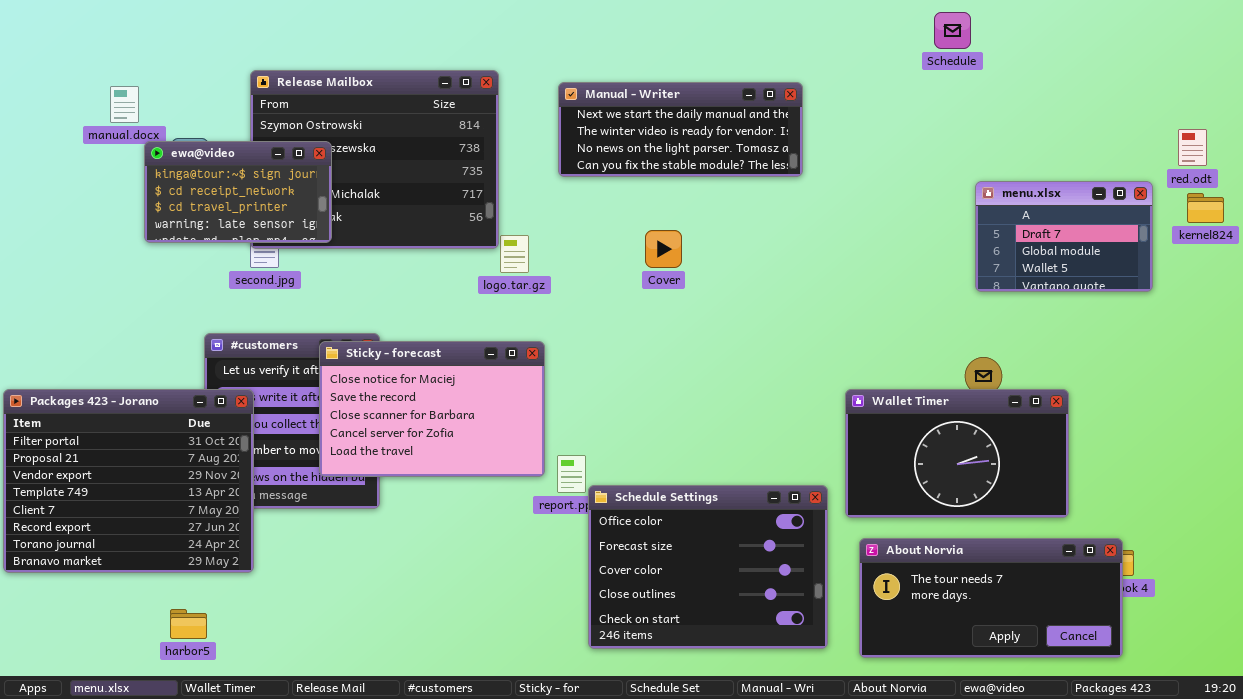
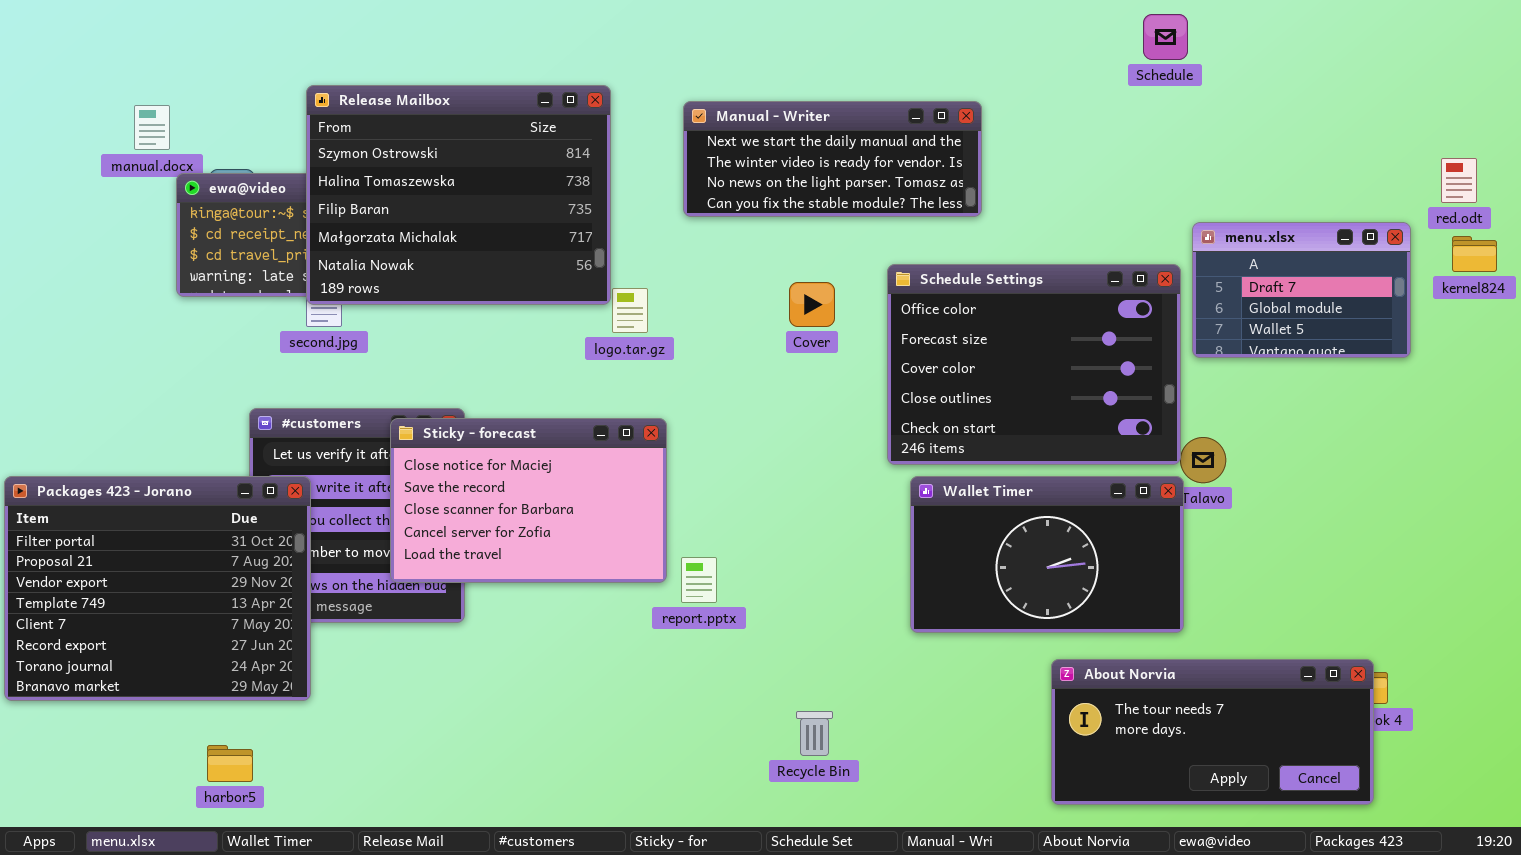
Release Mailbox: [250,70,499,249] -> [306,85,611,305], raised
Wallet Timer: [845,389,1069,518] -> [910,476,1184,633], moved
Schedule Settings: [588,485,828,649] -> [887,264,1181,465], moved

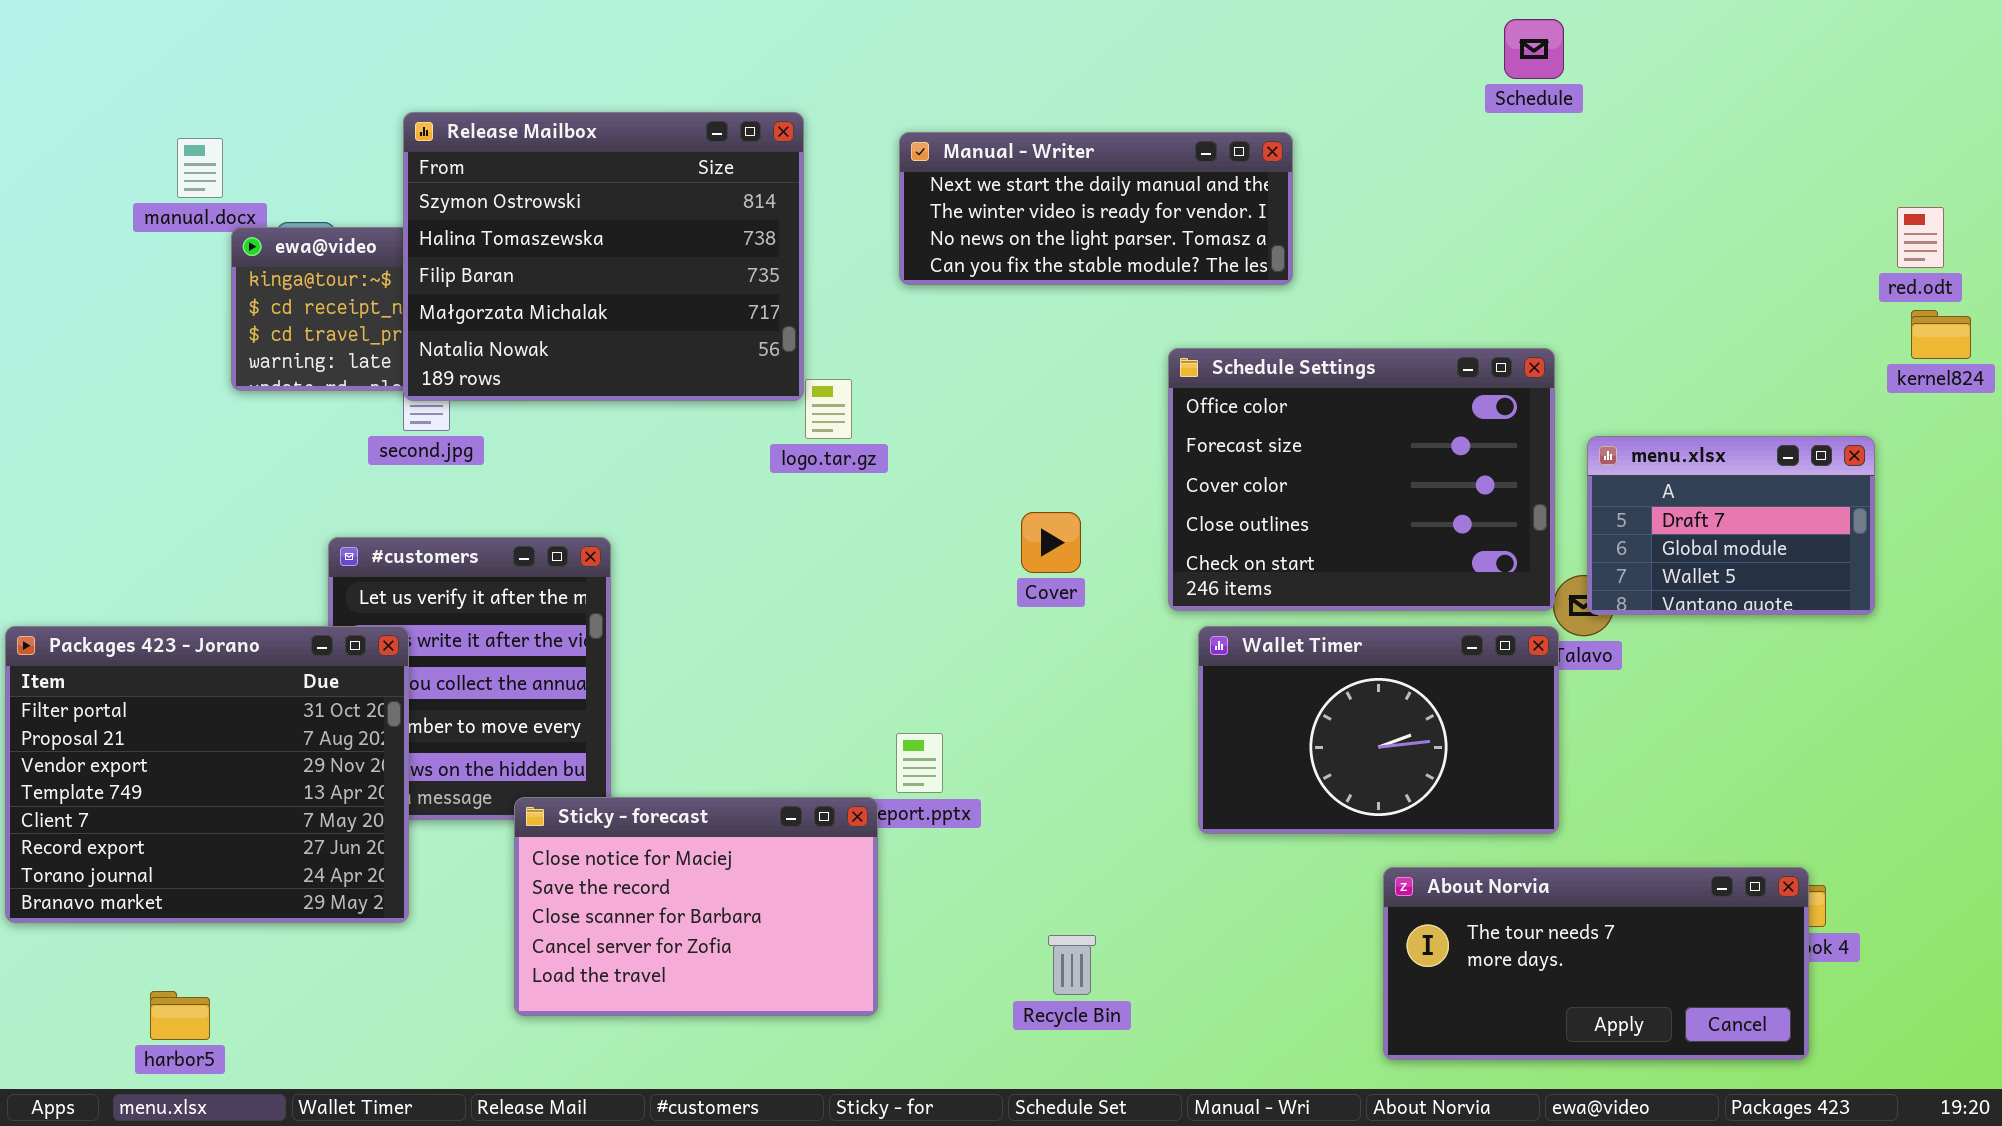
menu.xlsx: [1192,222,1411,358] -> [1587,436,1875,615], moved
Cover: [789,282,835,327] -> [1021,512,1081,573], moved
Sticky - forecast: [390,418,667,583] -> [514,797,878,1016], moved
harbor5: [207,745,253,782] -> [150,991,210,1040], moved

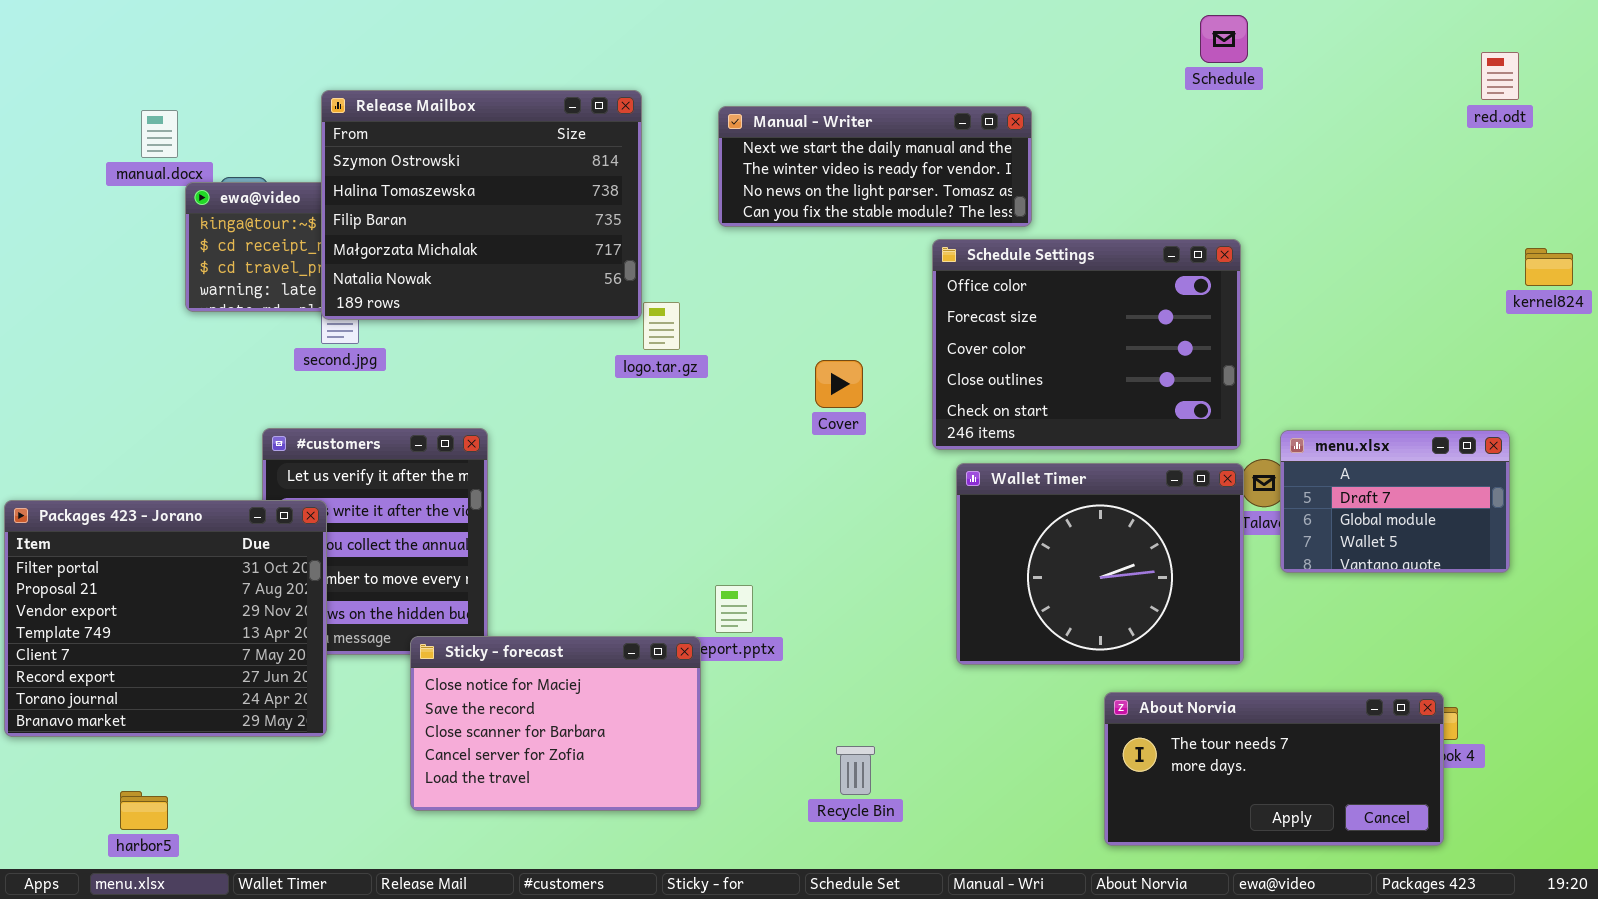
red.odt: [1897,207,1944,268] -> [1481,52,1519,100], moved
Schedule Settings: [1168,348,1555,611] -> [932,239,1241,450], moved
menu.xlsx: [1587,436,1875,615] -> [1280,430,1510,573], moved
Cover: [1021,512,1081,573] -> [815,360,863,408], moved
Wallet Timer: [1198,626,1559,834] -> [956,463,1244,665], resized

